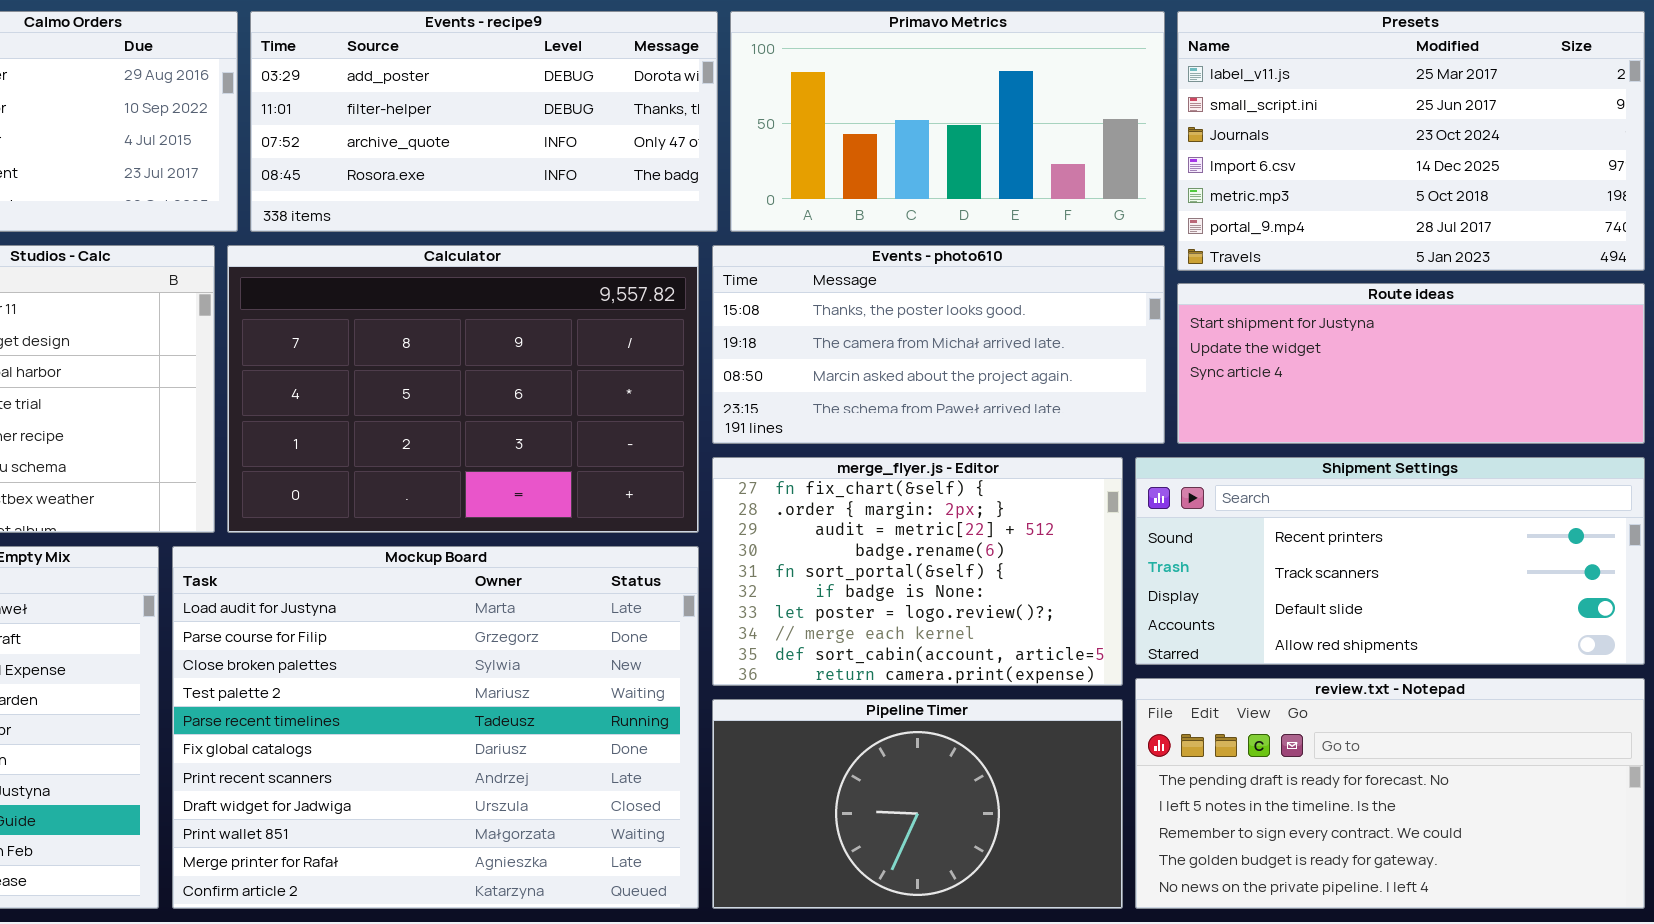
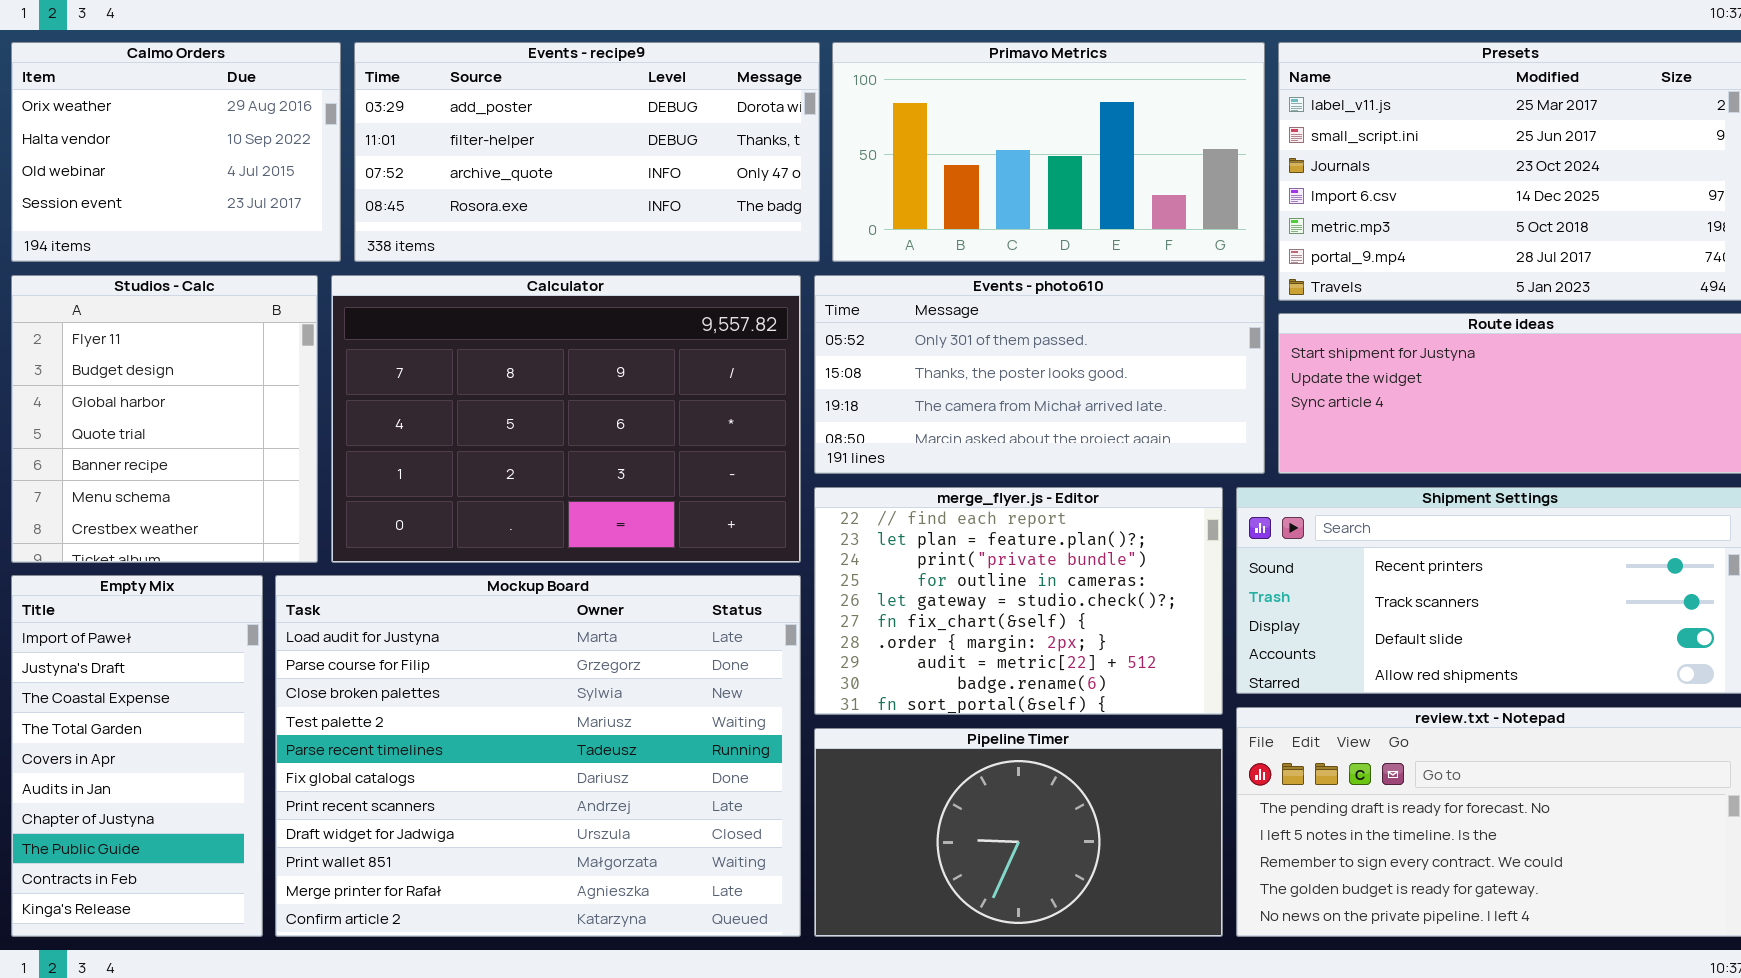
Events - photo610: [712,245,1165,444] -> [814,275,1265,474], scrolled up 1 row
merge_flyer.js - Editor: [712,457,1123,686] -> [814,487,1223,715], scrolled up 5 rows

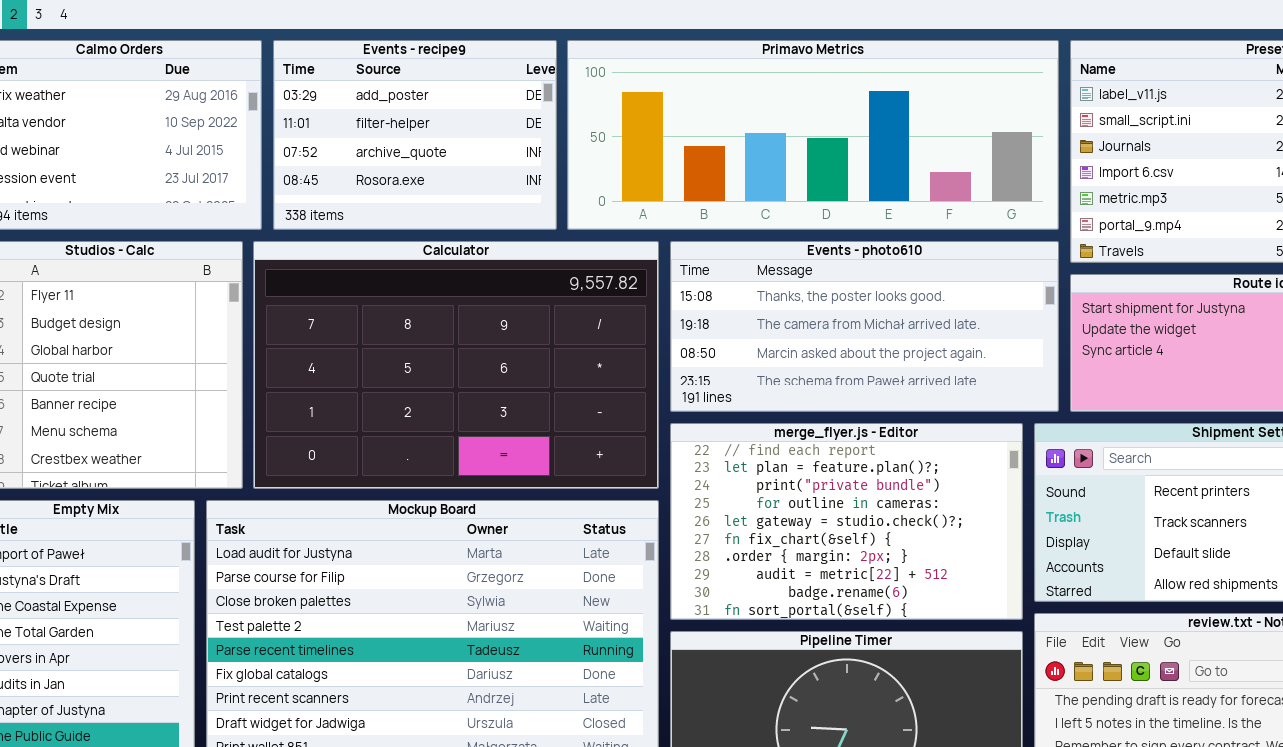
Events - recipe9: [354,42,820,262] -> [273,40,557,230], resized
Primavo Metrics: [832,42,1265,262] -> [567,40,1059,230], resized
Events - photo610: [814,275,1265,474] -> [670,241,1059,412], scrolled down 1 row

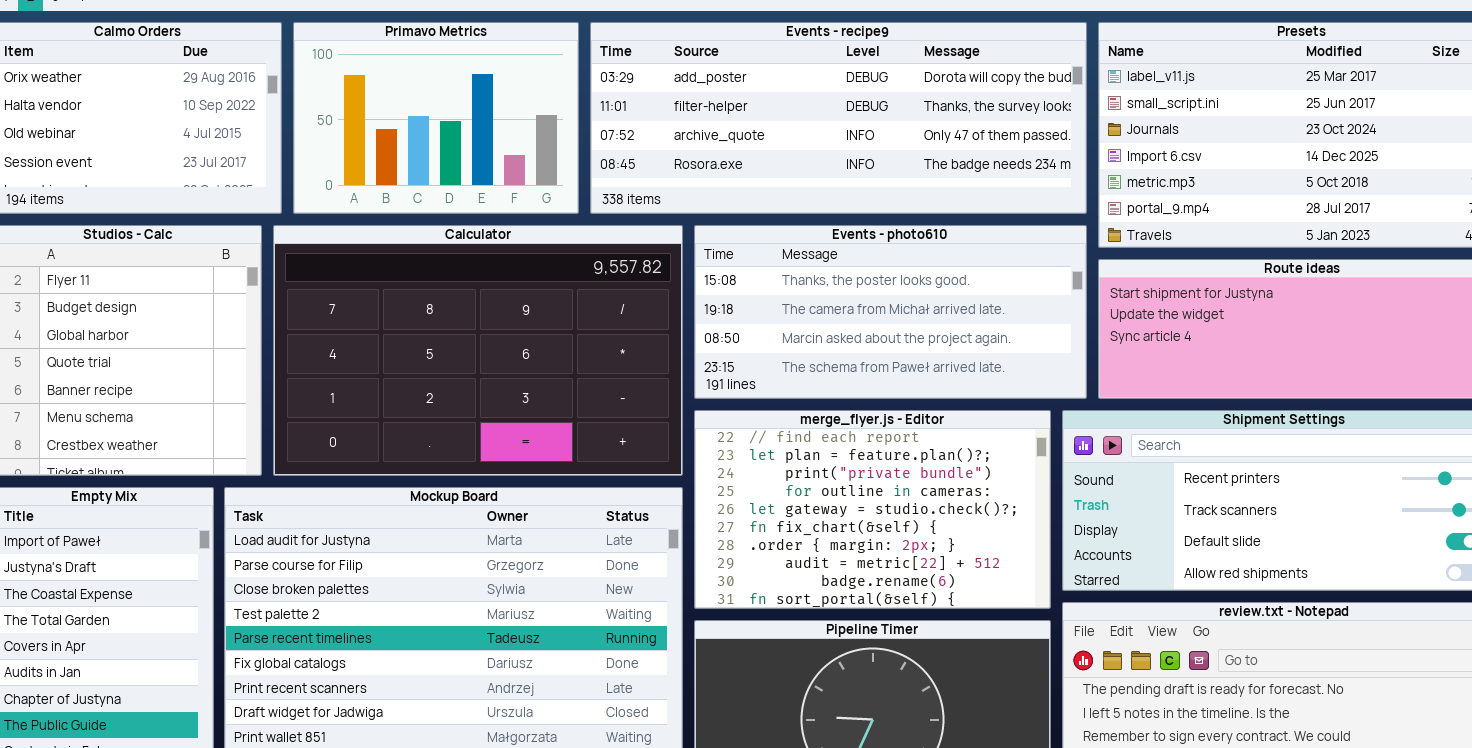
Events - recipe9: [273,40,557,230] -> [590,22,1087,214], moved, resized
Primavo Metrics: [567,40,1059,230] -> [293,22,579,214], moved, resized

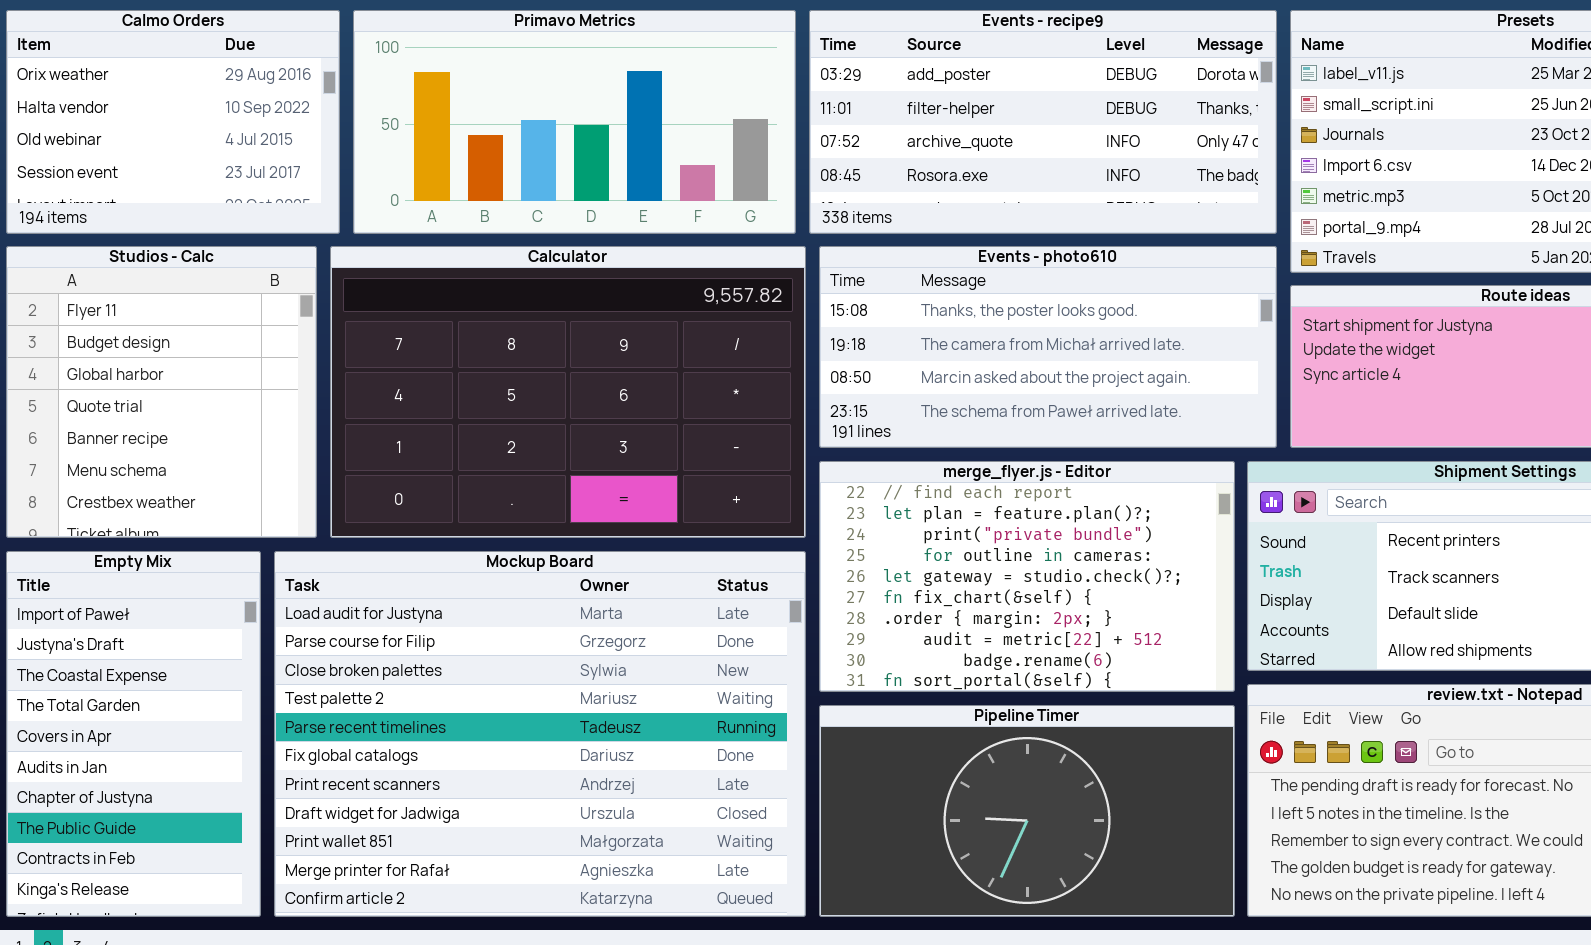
Primavo Metrics: [293,22,579,214] -> [353,10,796,234], resized
Events - recipe9: [590,22,1087,214] -> [809,10,1277,234], resized

